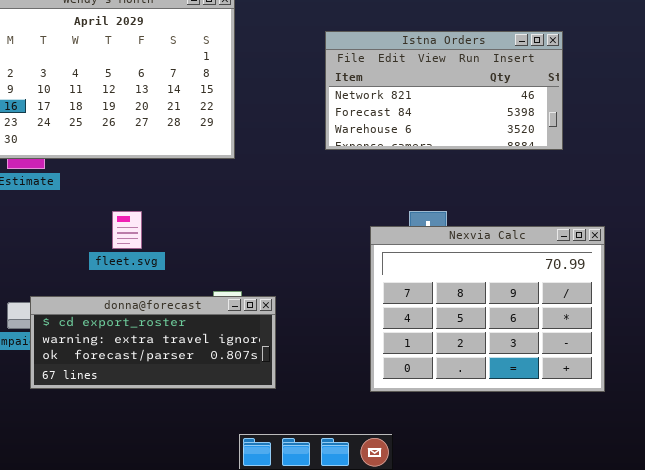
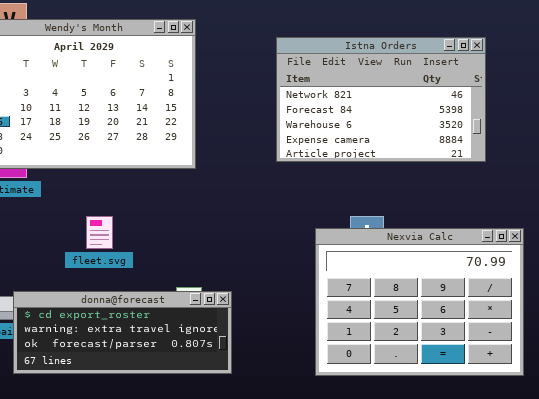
Istna Orders: [325,31,563,150] -> [276,37,486,162], resized

